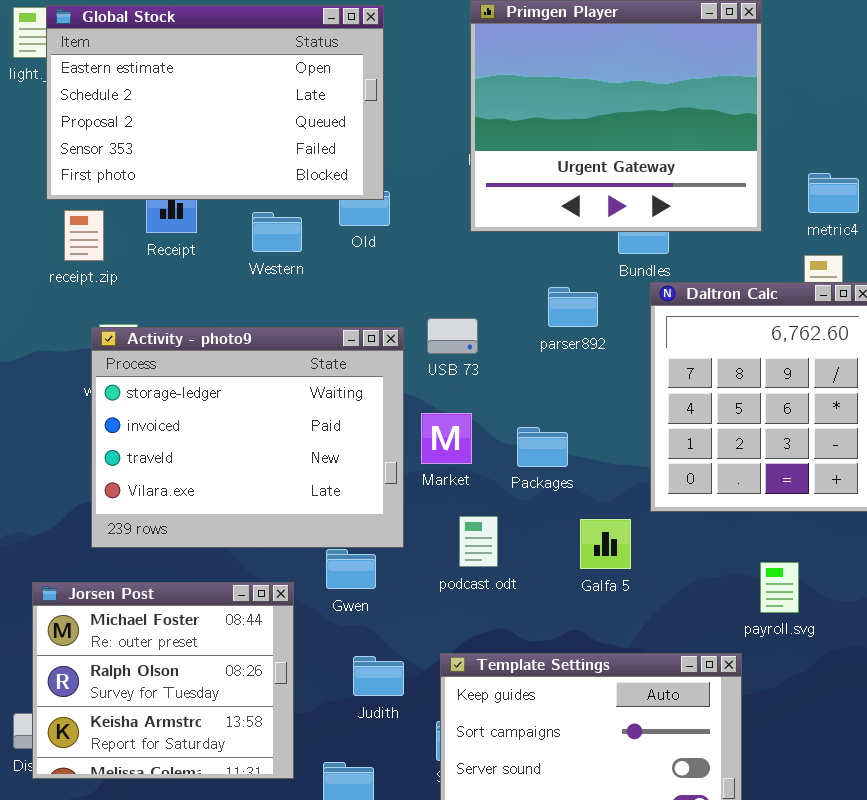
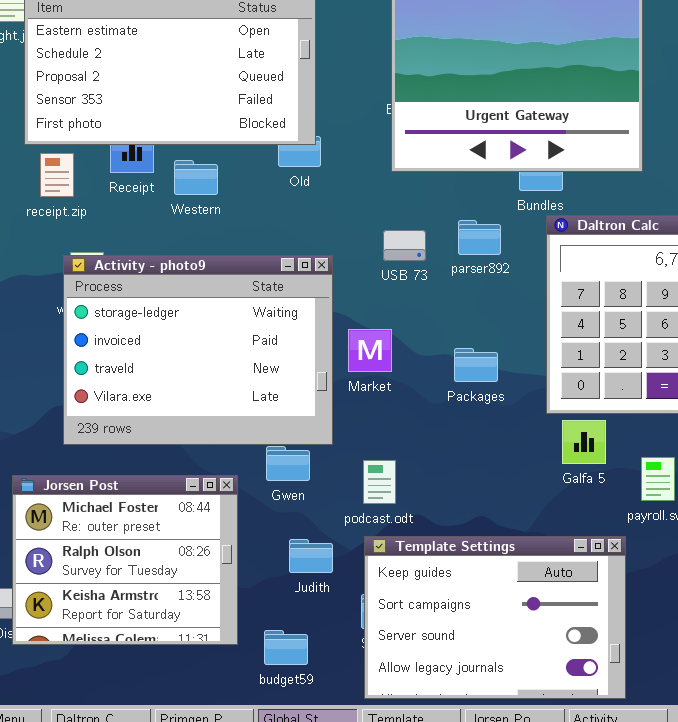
Western: [252,212,302,252] -> [174,160,218,195], moved
USB 73: [427,318,478,354] -> [383,230,426,261], moved
Packages: [517,427,568,467] -> [454,348,498,382], moved
podcast.odt: [459,516,498,567] -> [363,460,396,504], moved
Galfa 5: [580,519,631,569] -> [562,420,606,464], moved

